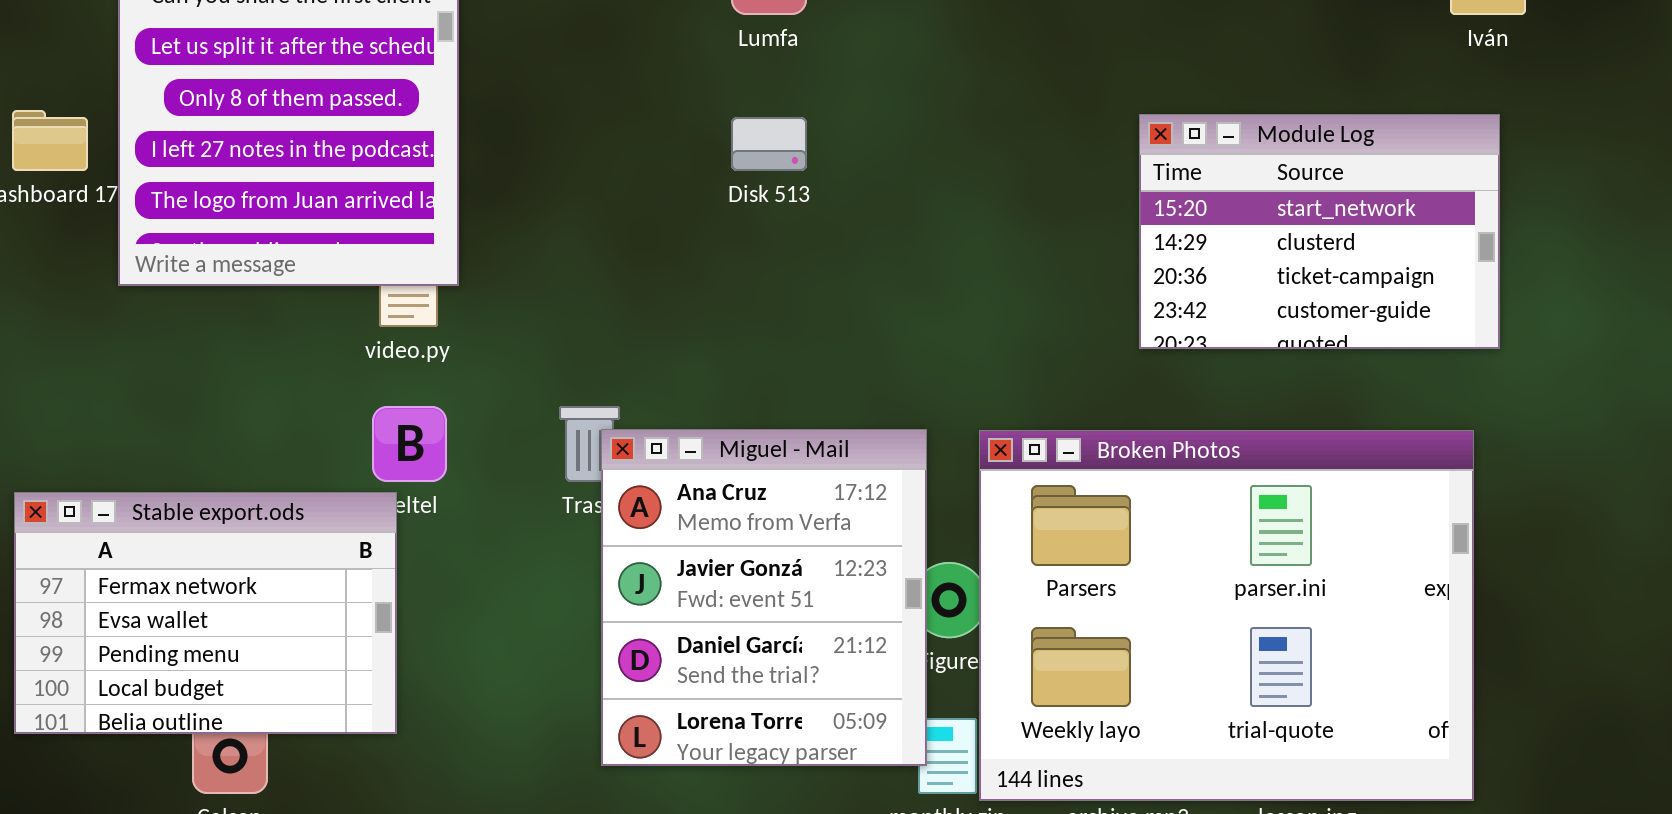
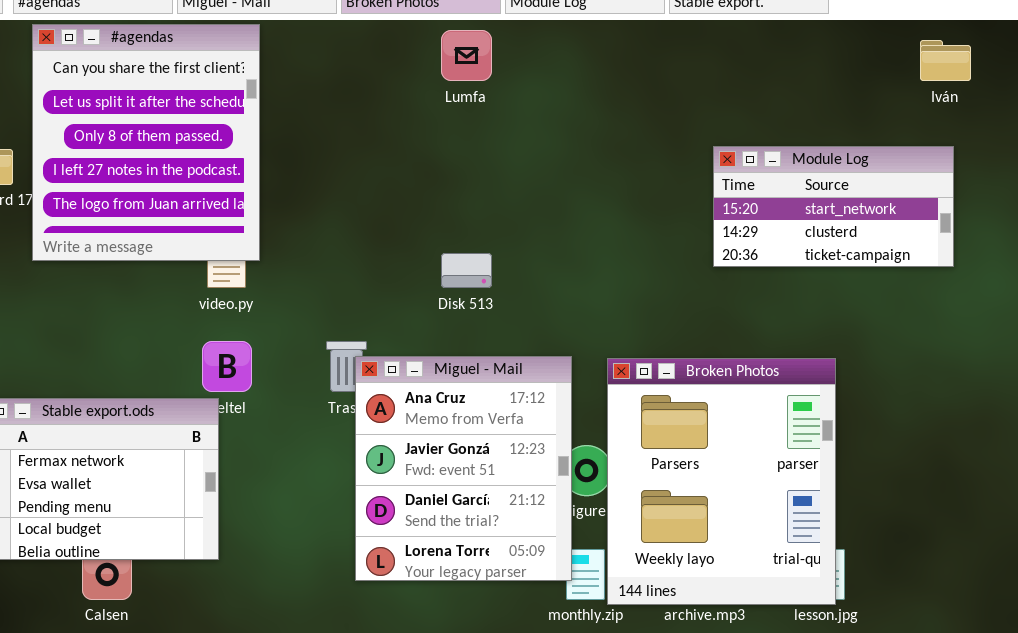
Module Log: [1139,114,1500,349] -> [713,146,954,267], resized
Disk 513: [731,117,807,171] -> [441,253,492,288], moved
Broken Photos: [979,430,1474,801] -> [607,358,836,605], resized

